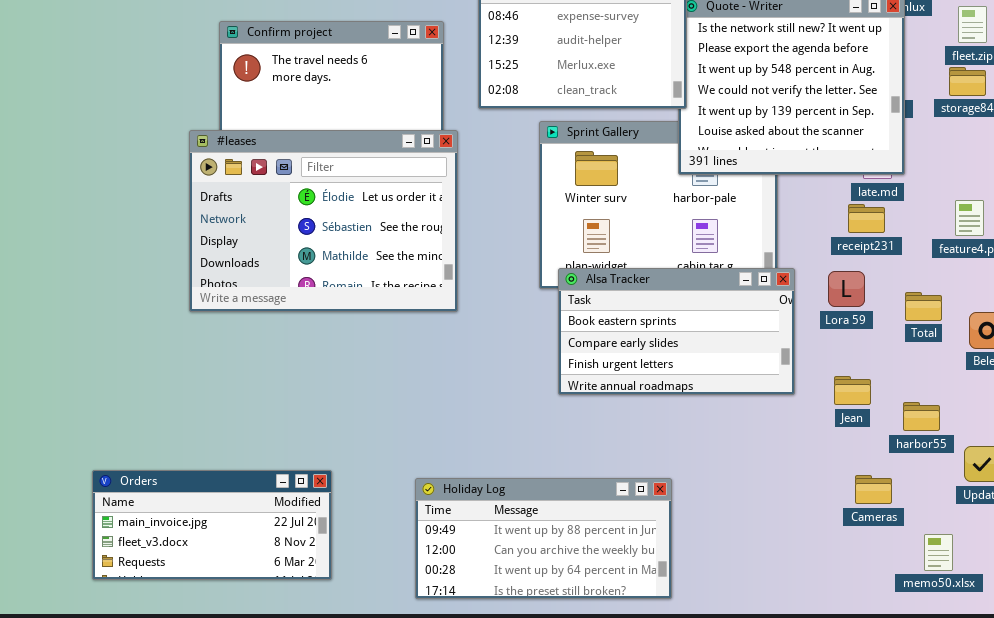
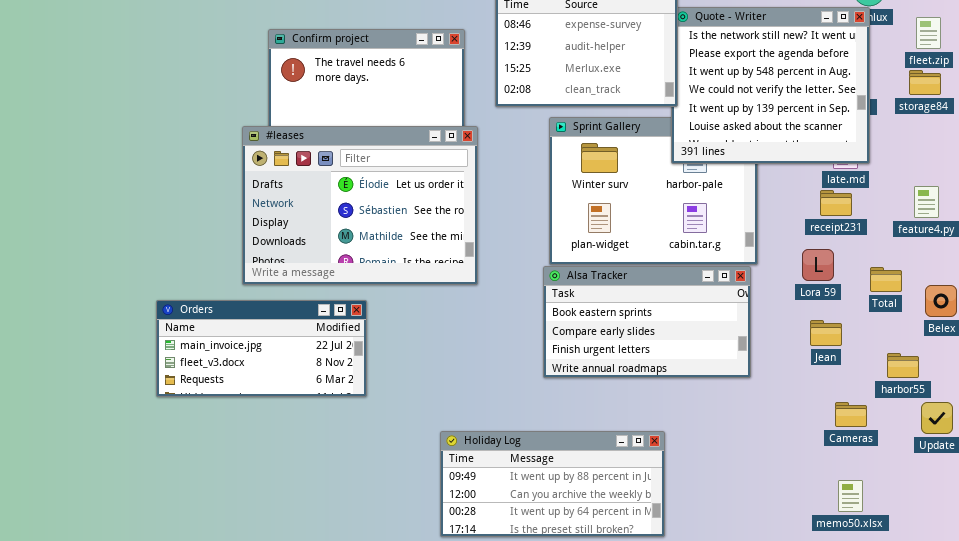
Alsa Tracker: [558,268,795,395] -> [543,266,751,378], moved
Jean: [834,376,871,405] -> [810,320,842,346], moved
harbor55: [903,402,940,431] -> [887,353,919,378], moved
Orders: [92,470,332,580] -> [156,300,367,397], moved
Cameras: [855,475,892,504] -> [835,402,867,427], moved
memo50.xlsx: [924,534,953,571] -> [838,480,863,512], moved

